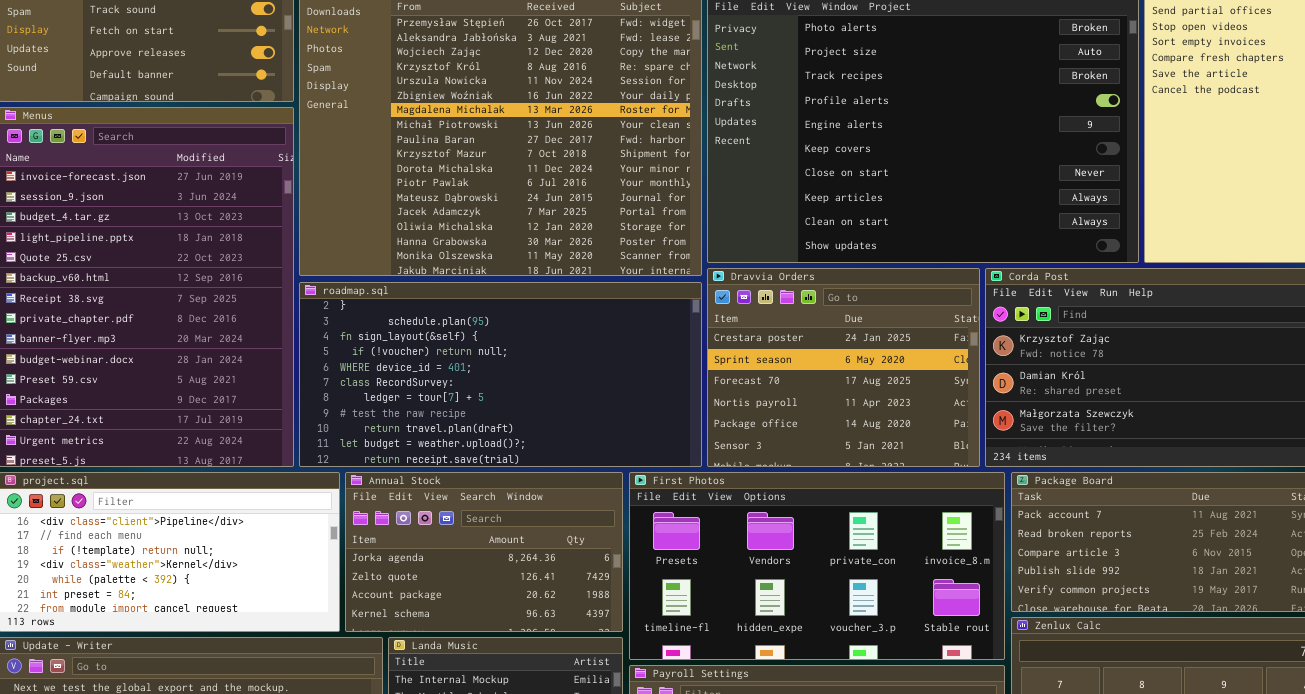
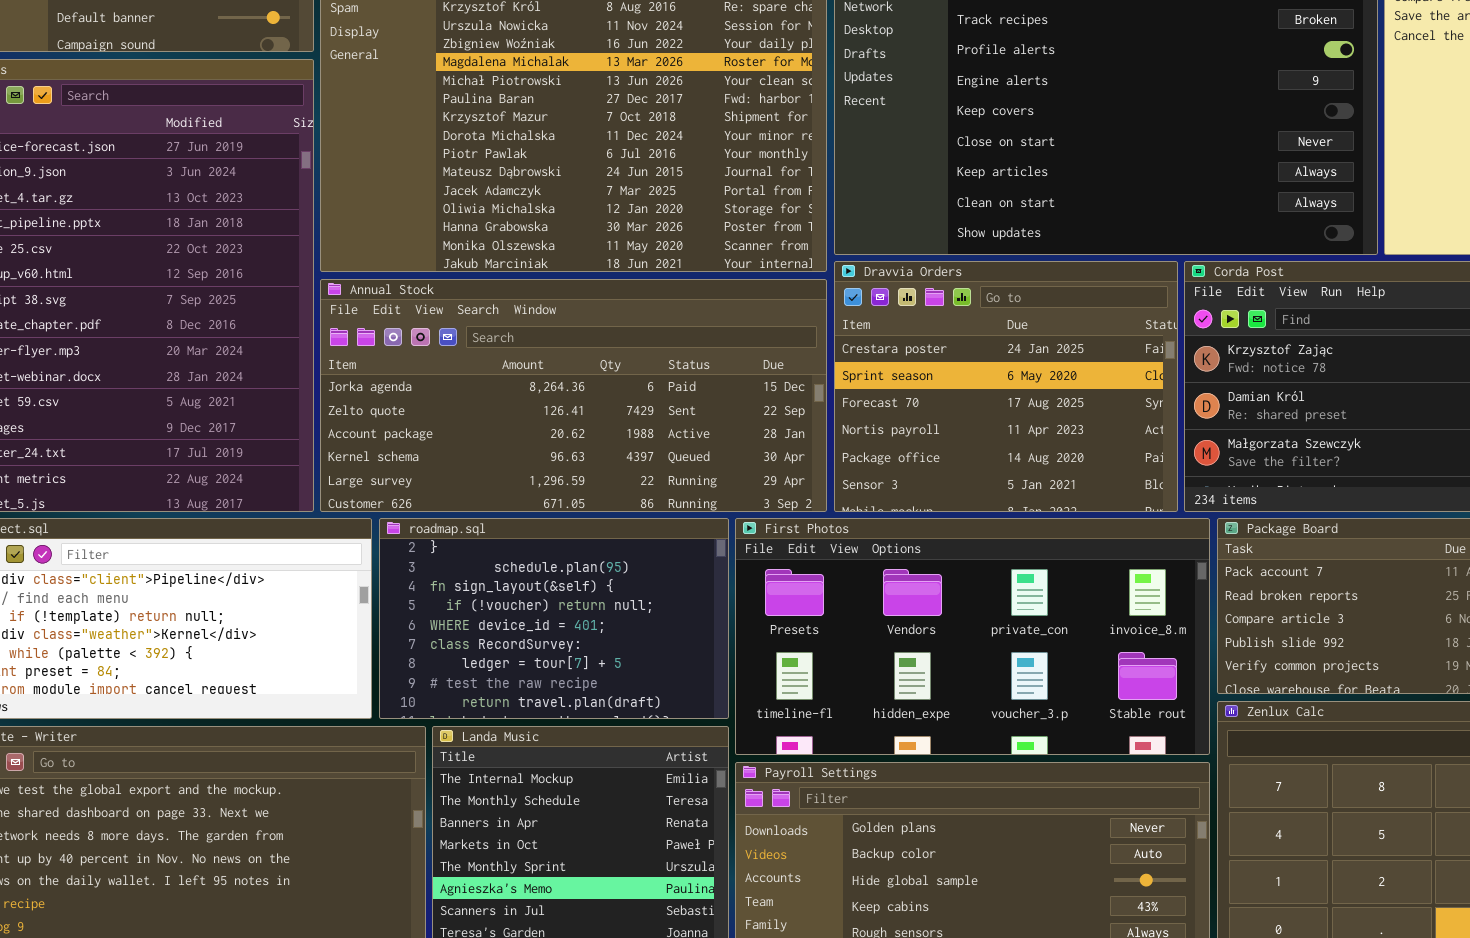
roadmap.sql: [299,282,702,467] -> [379,518,729,719], moved, resized
Annual Stock: [345,472,623,632] -> [320,279,827,512], moved, resized

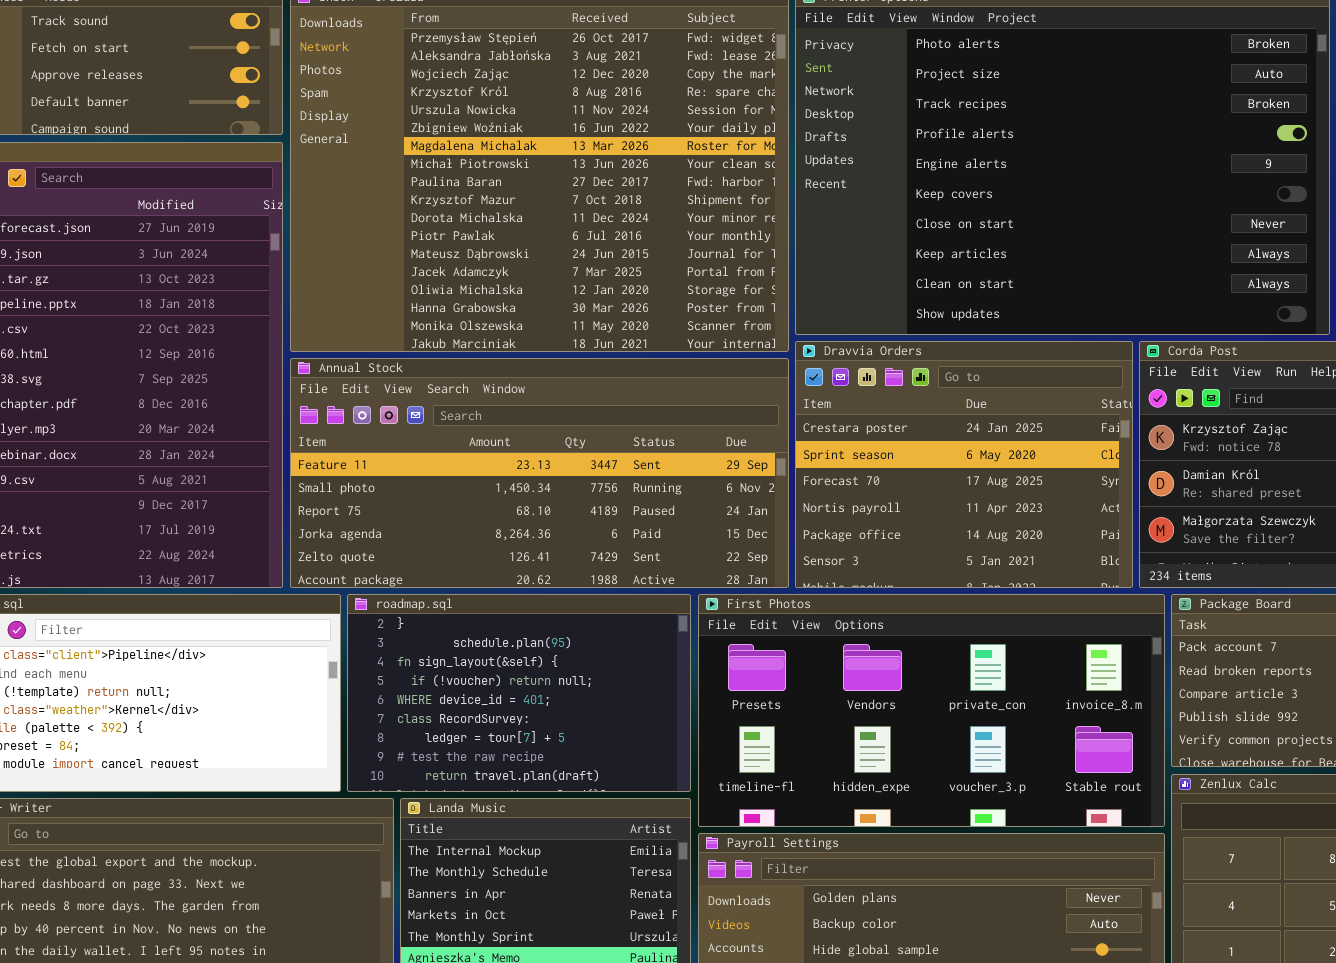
Annual Stock: [320,279,827,512] -> [290,358,789,588], scrolled up 3 rows

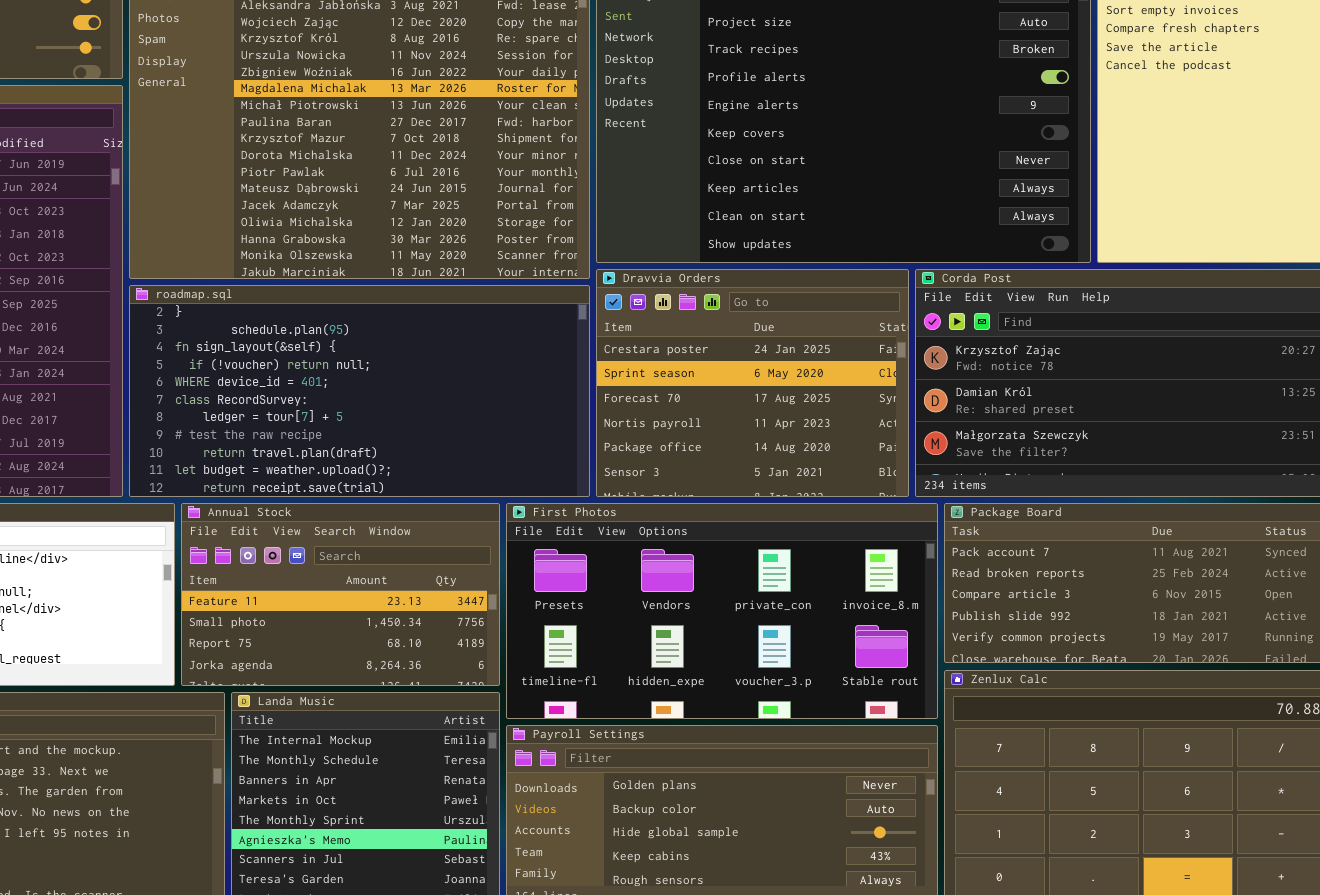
Annual Stock: [290,358,789,588] -> [181,503,500,686], moved, resized
roadmap.sql: [347,594,691,792] -> [129,285,590,497], moved, resized

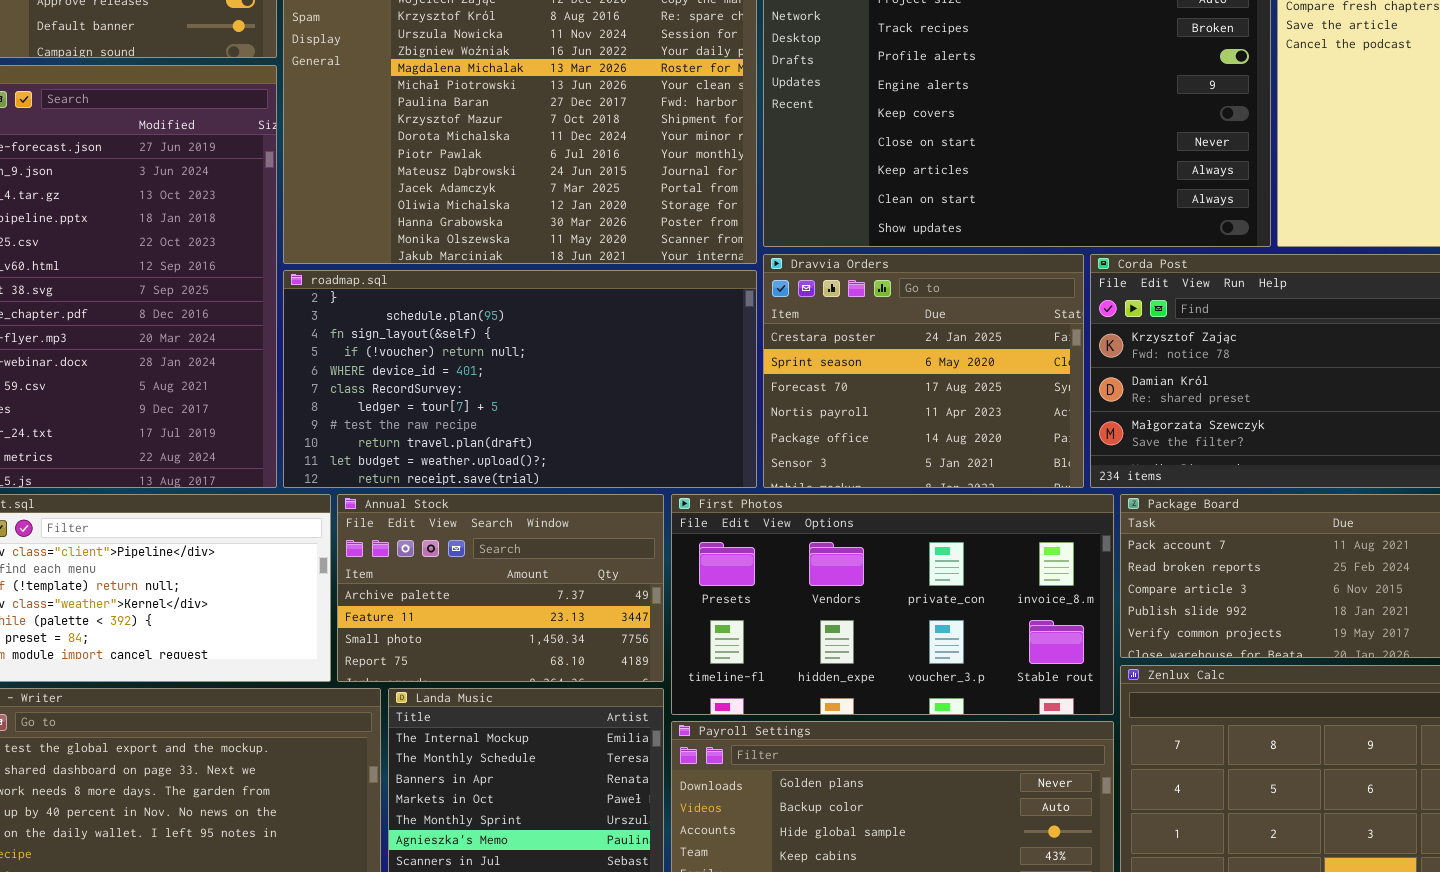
Annual Stock: [181,503,500,686] -> [337,494,664,682], scrolled up 1 row

